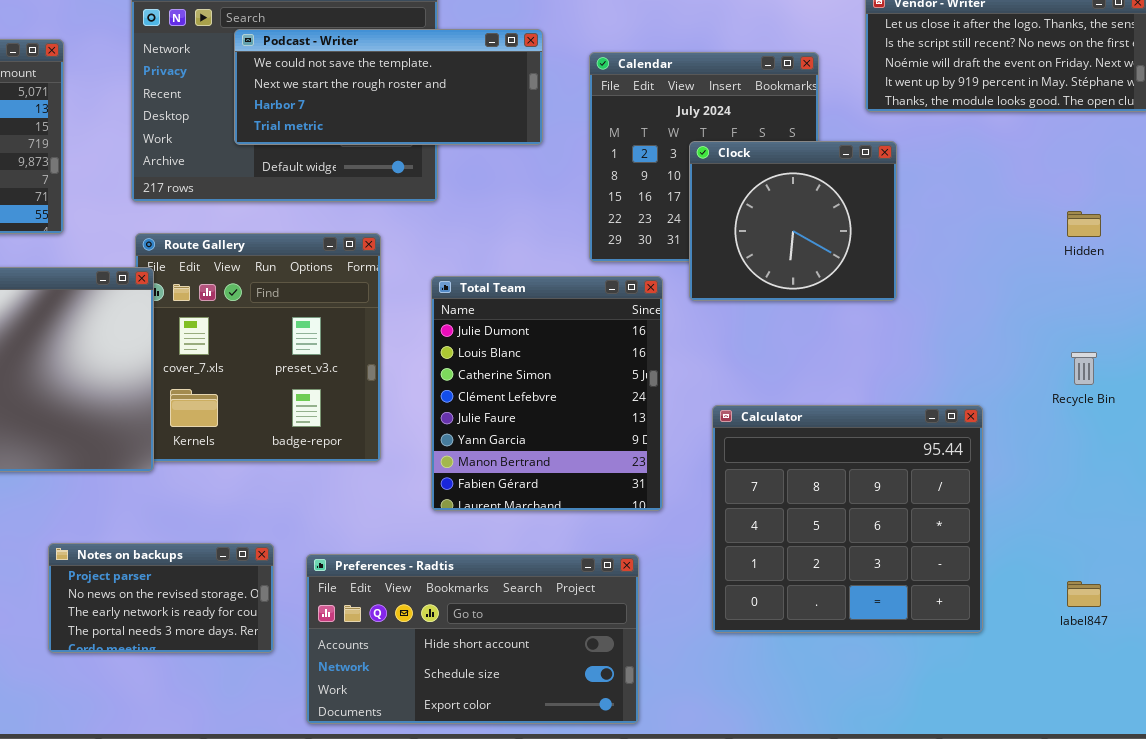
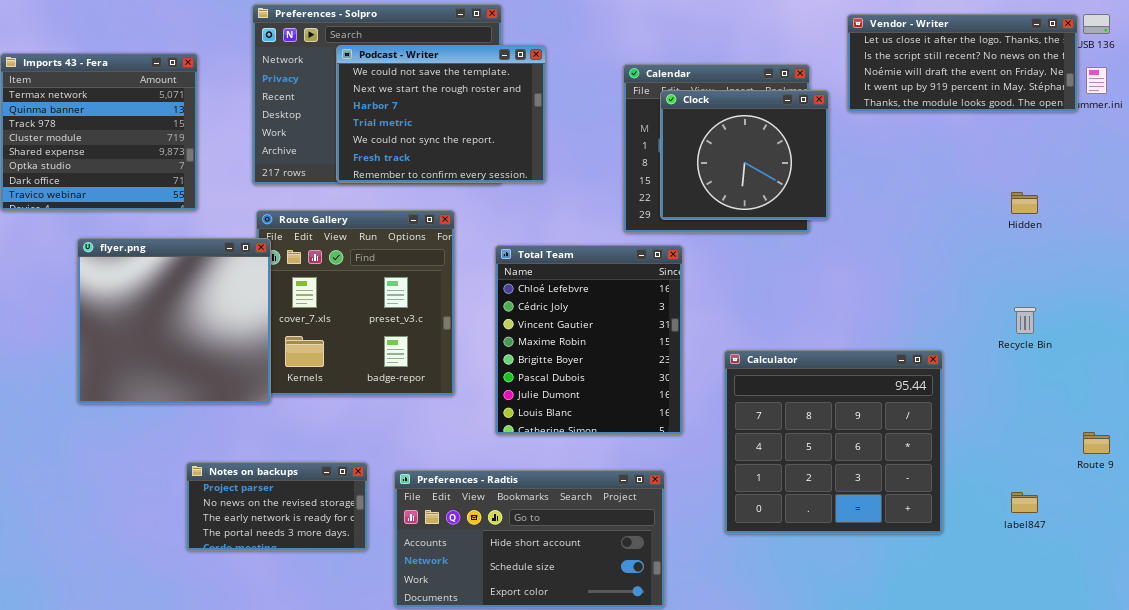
Podcast - Writer: [234,29,543,145] -> [336,45,546,183], resized
Clock: [689,141,897,301] -> [660,90,829,220], moved
Total Team: [431,276,663,511] -> [495,245,683,435], scrolled up 6 rows

